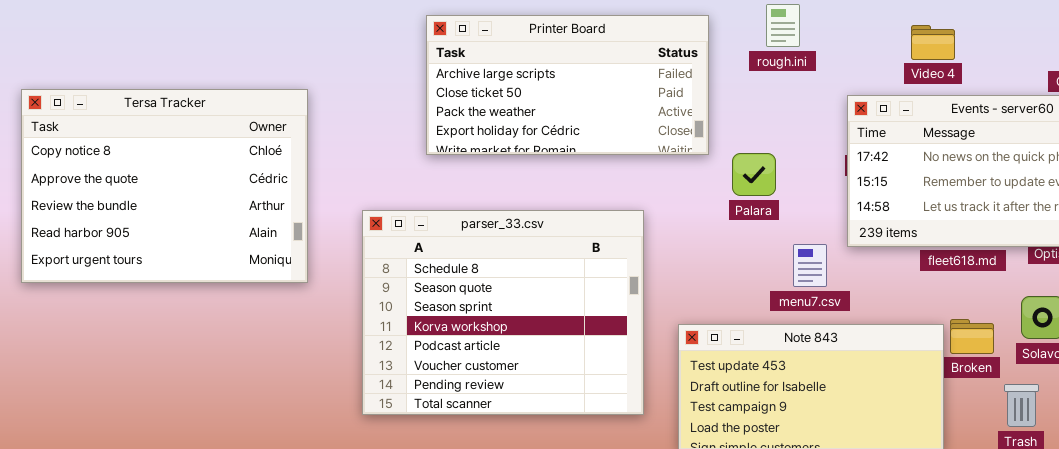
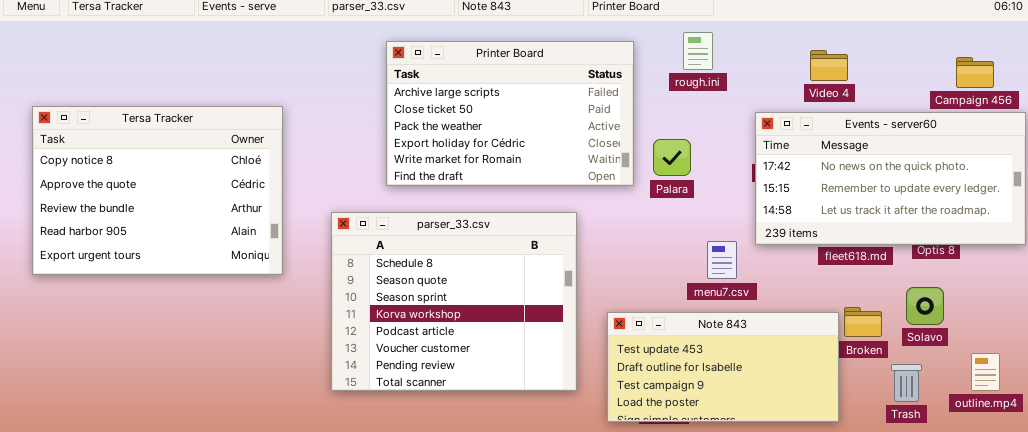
Printer Board: [426,15,709,155] -> [386,41,634,186], resized
Palara: [732,153,776,196] -> [653,139,691,176], moved

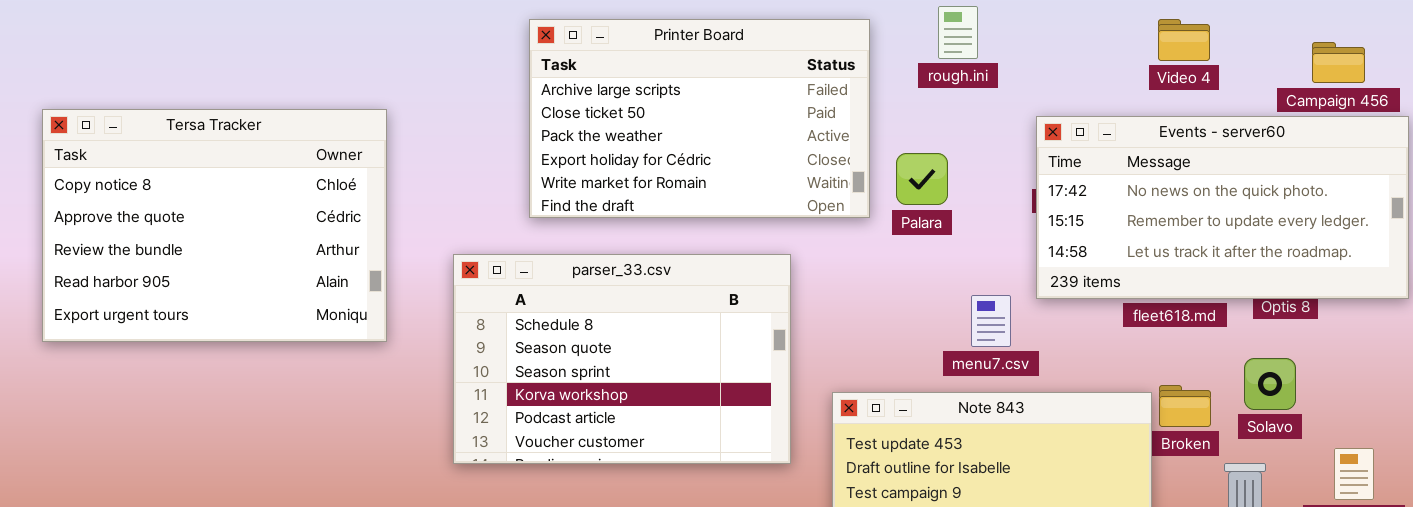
Video 4: [810,50,848,81] -> [1158,19,1210,61], moved
parser_33.csv: [331,212,577,391] -> [453,254,791,464], resized

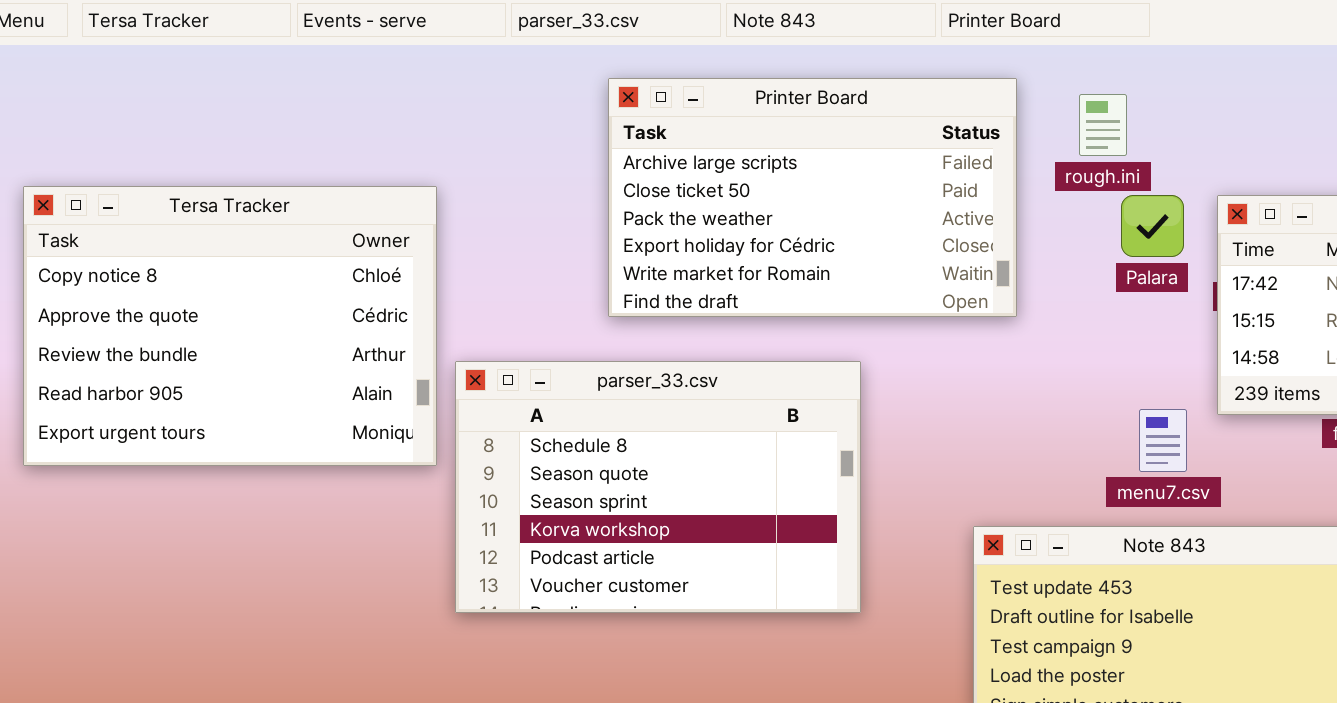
rough.ini: [938,6,978,59] -> [1079,94,1127,156], moved
Palara: [896,153,948,205] -> [1121,195,1184,257], moved
parser_33.csv: [453,254,791,464] -> [455,361,861,613], moved

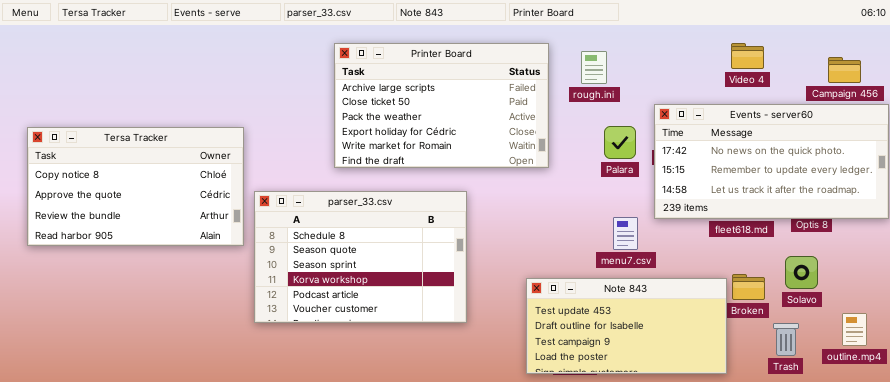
Tersa Tracker: [23,186,437,466] -> [27,127,244,246], resized
Palara: [1121,195,1184,257] -> [604,126,636,159], moved

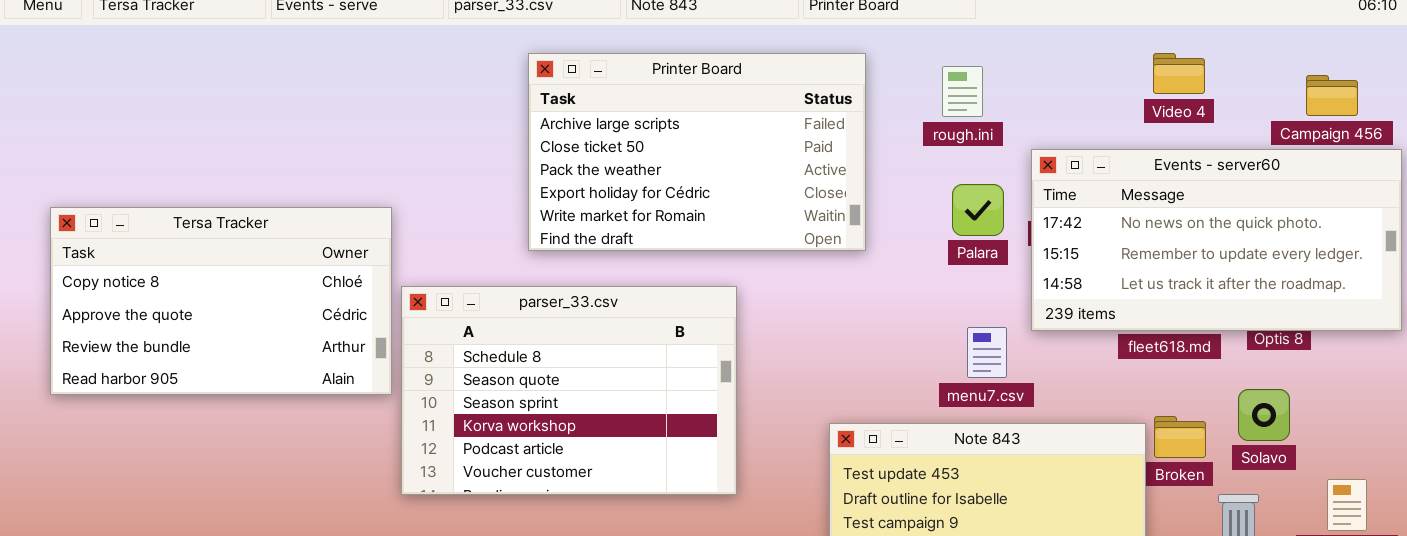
rough.ini: [581,51,607,84] -> [942,66,983,117], moved
Tersa Tracker: [27,127,244,246] -> [50,207,392,395], moved

